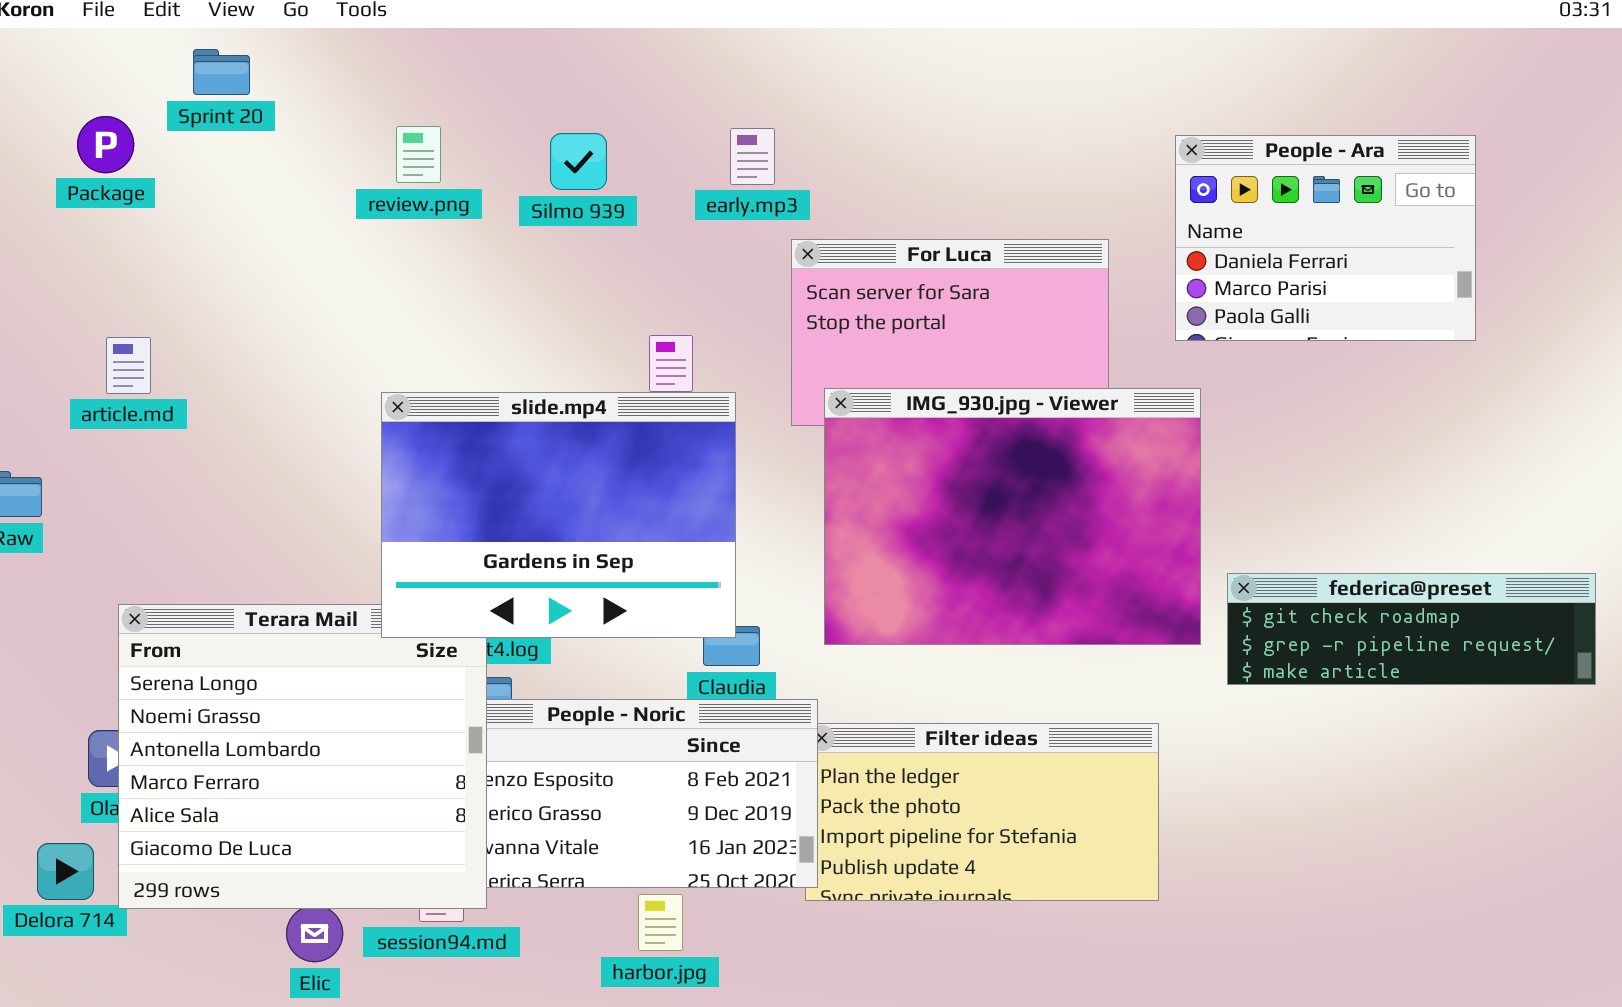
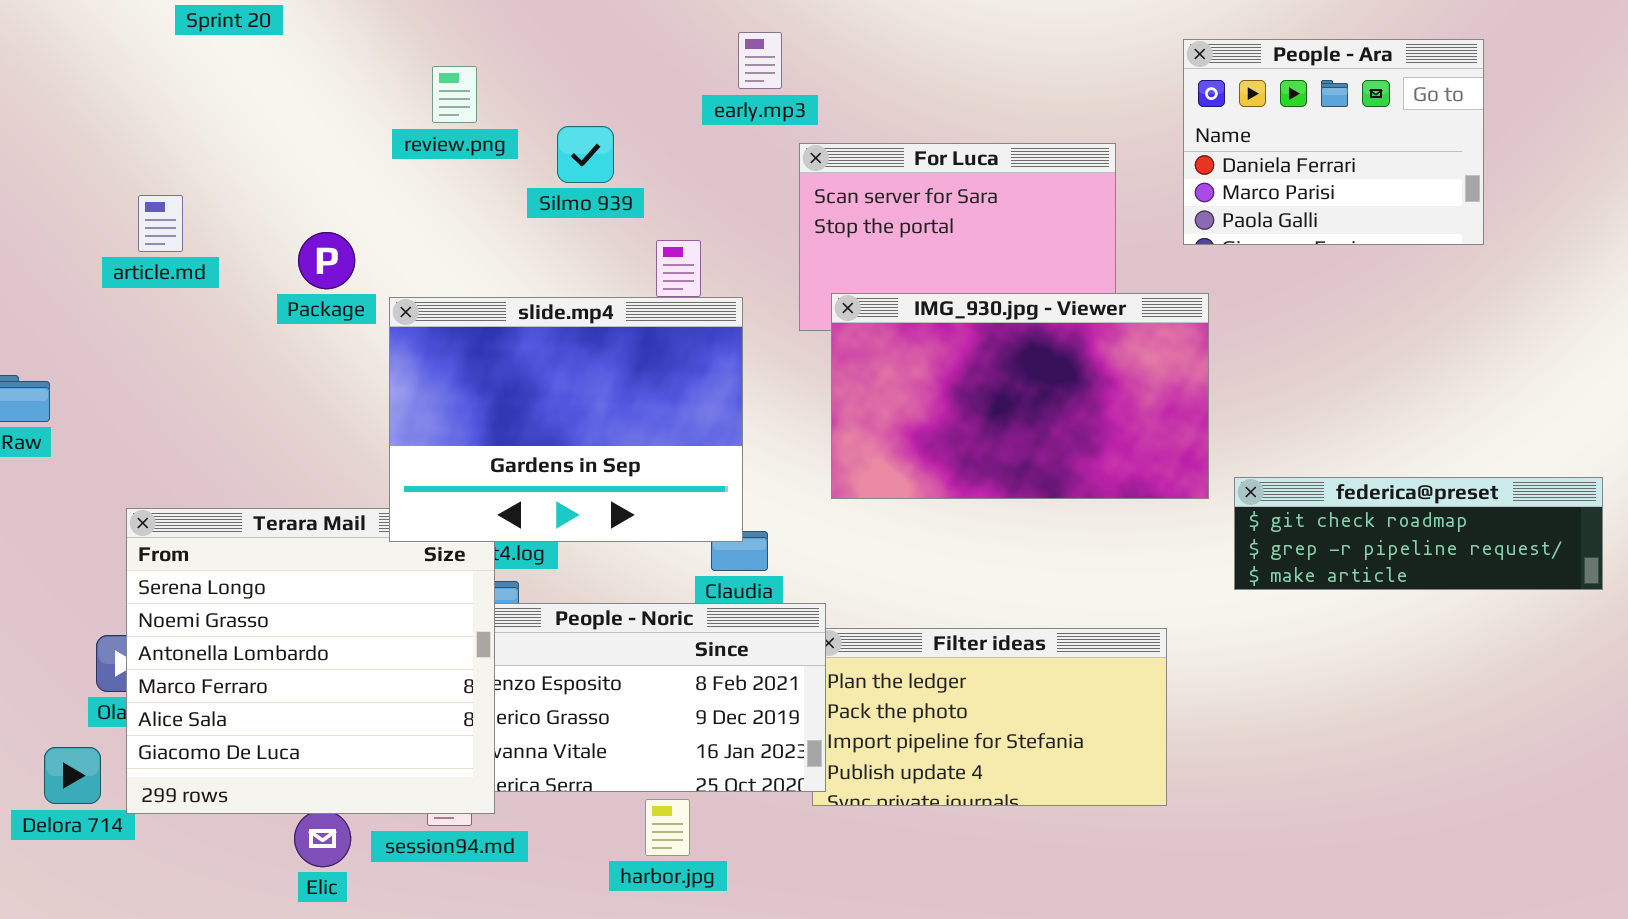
Package: [77,116,134,173] -> [298,232,355,289], moved
review.png: [396,126,441,183] -> [432,66,477,123], moved
Silmo 939: [550,133,607,190] -> [557,126,614,183], moved
article.md: [106,337,151,394] -> [138,195,183,252], moved
IMG_930.jpg - Viewer: [824,388,1201,645] -> [831,293,1209,499], resized

